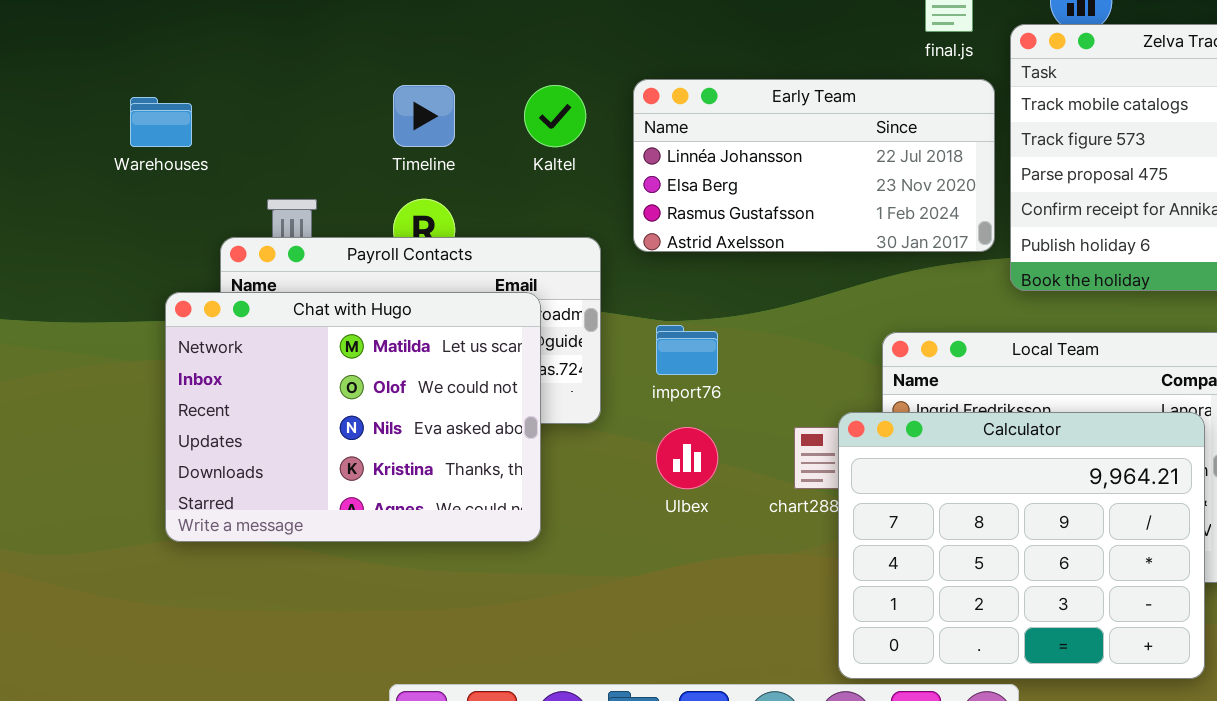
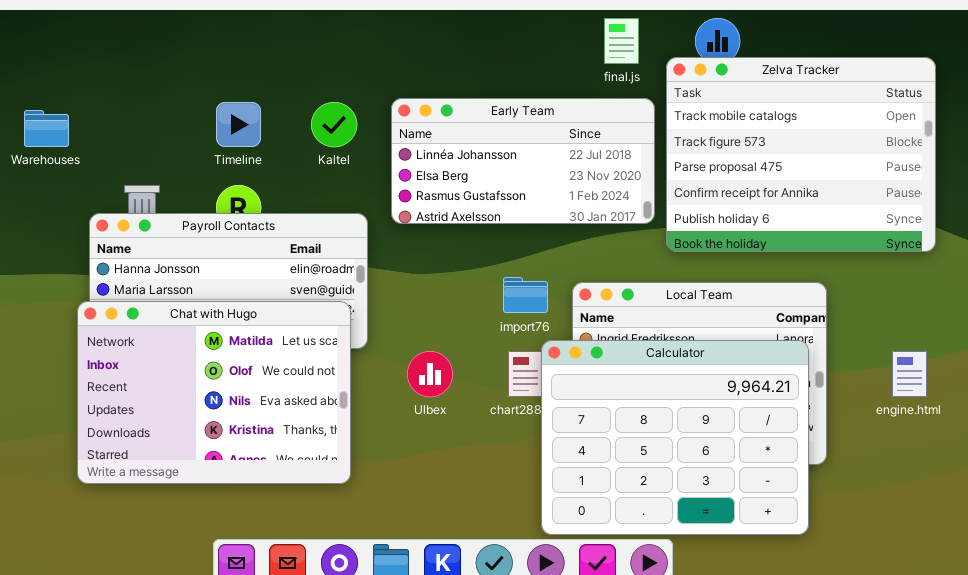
Chat with Hugo: [165,292,541,542] -> [77,301,351,484], moved
import76: [656,325,718,375] -> [503,277,548,313], moved

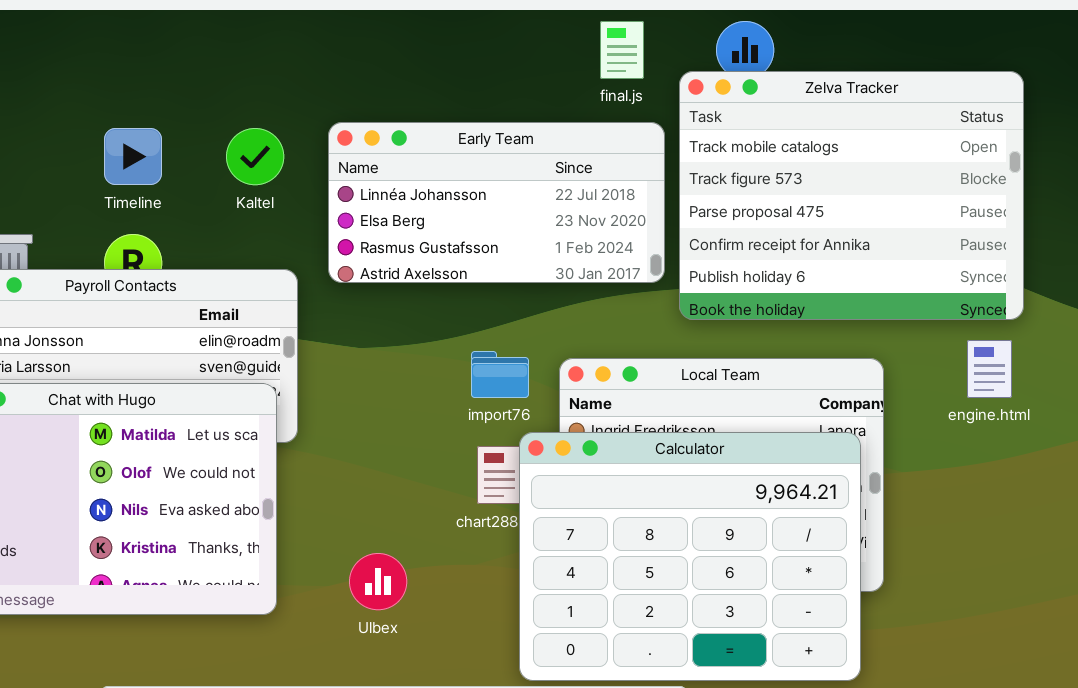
Ulbex: [407,351,453,397] -> [349,553,407,610], moved
engine.html: [892,351,927,397] -> [967,340,1012,398], moved

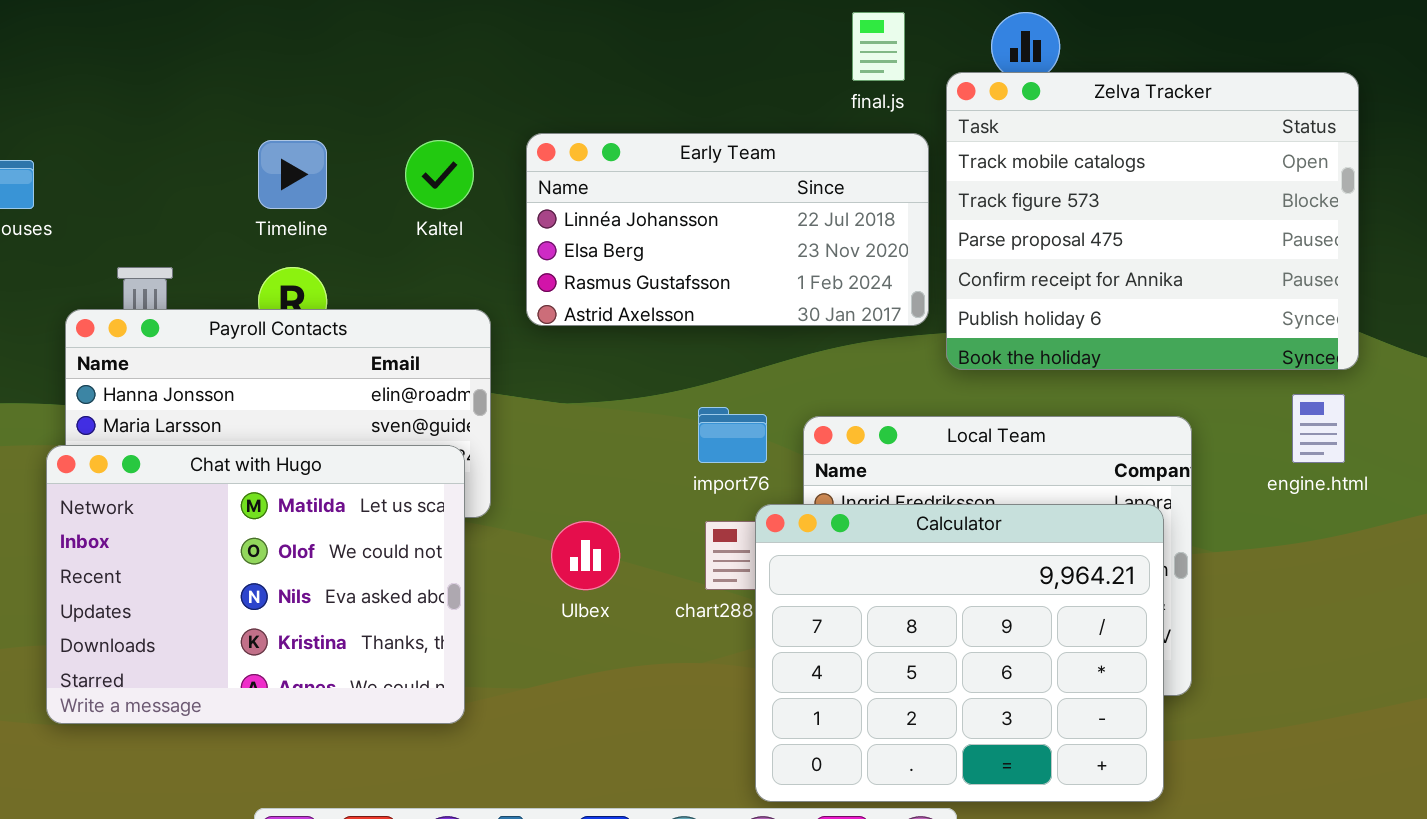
Ulbex: [349,553,407,610] -> [551,521,620,590], moved

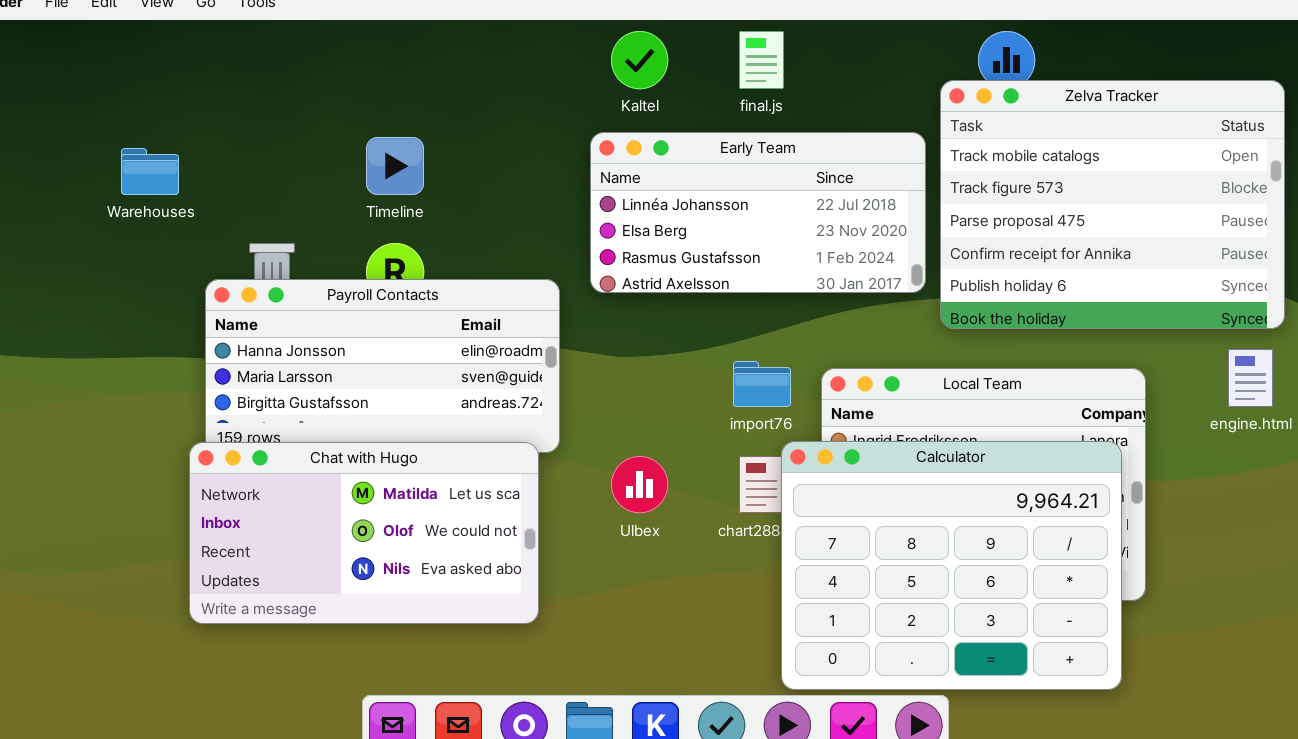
final.js: [852,12,905,81] -> [739,31,784,89], moved
Kaltel: [405,140,474,209] -> [611,31,668,89], moved
Chat with Hugo: [46,445,465,724] -> [189,442,539,624], resized

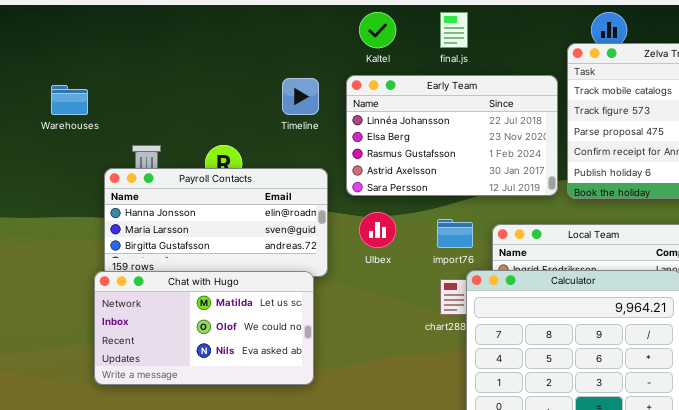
Early Team: [590,132,926,293] -> [346,75,558,196], resized
Timeline: [366,137,424,195] -> [282,78,319,115], moved
Ulbex: [611,456,668,513] -> [359,212,396,248], moved

